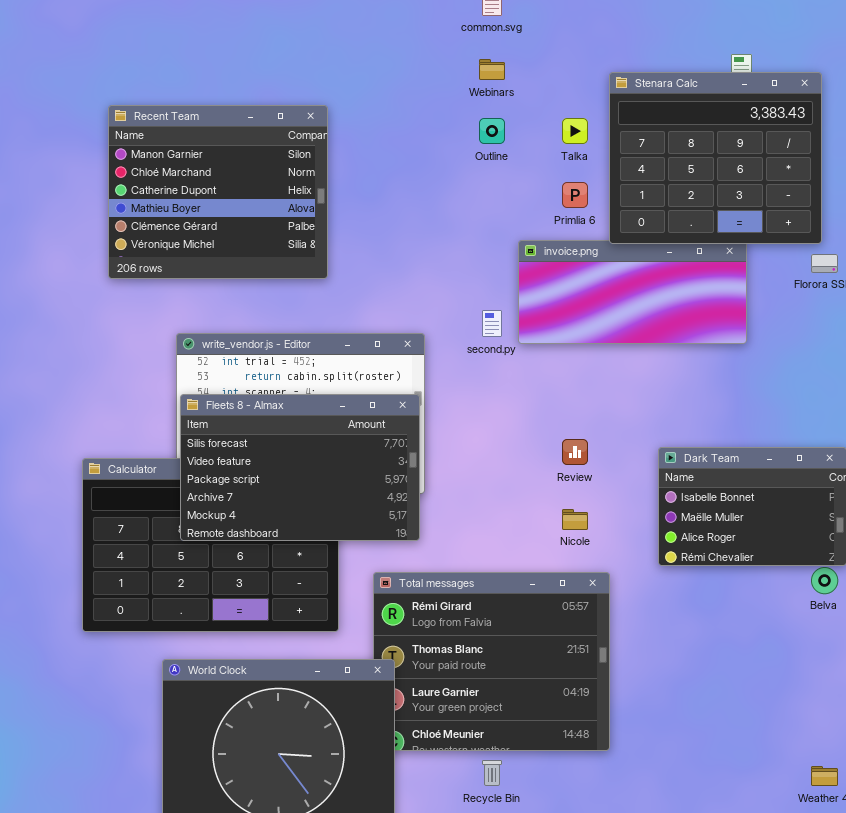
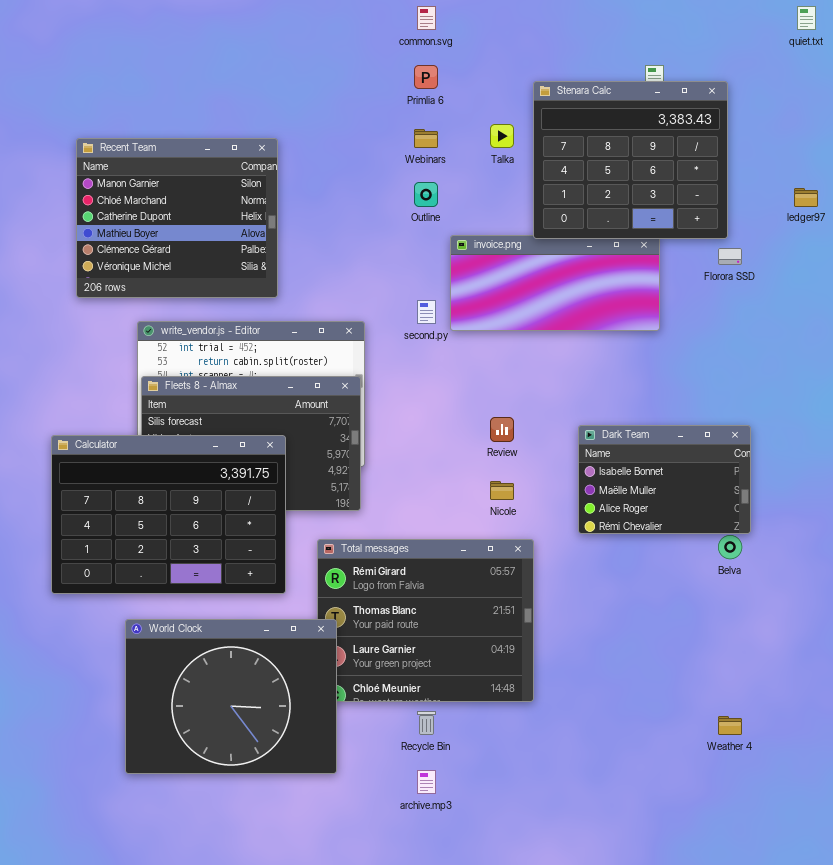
Webinars: [479,59,505,80] -> [414,129,438,148], moved
Recent Team: [108,105,328,279] -> [76,138,278,298], moved
Outline: [479,118,505,144] -> [414,182,438,207], moved
Primlia 6: [562,182,588,208] -> [414,65,438,89], moved
Calculator: [82,458,339,632] -> [51,435,286,594], raised

